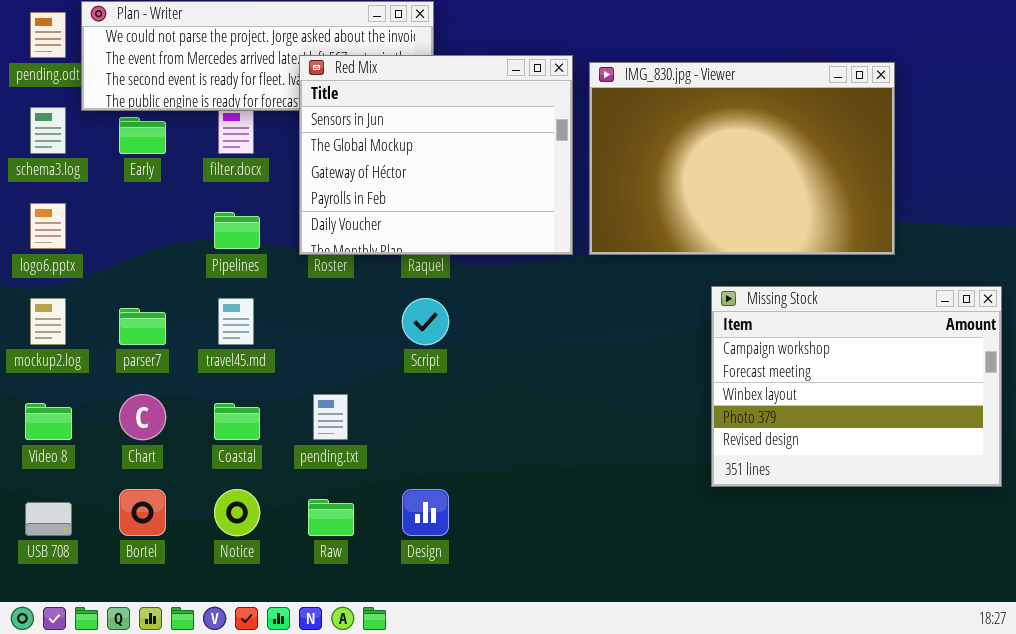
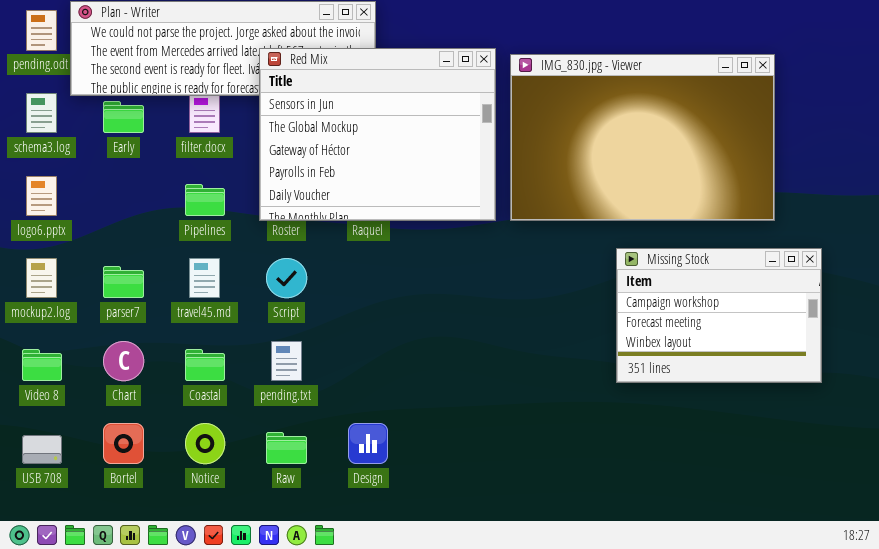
Missing Stock: [711,286,1002,487] -> [616,248,822,383], resized
Script: [402,298,449,345] -> [266,258,307,298], moved

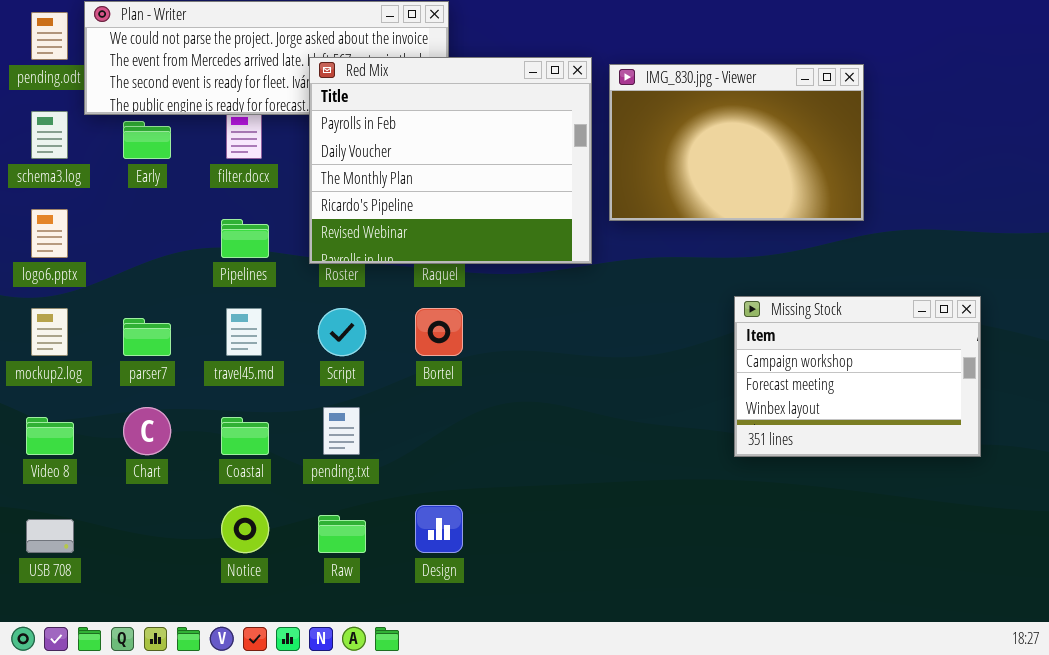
Red Mix: [259,48,496,221] -> [309,57,592,264], scrolled down 3 rows
IMG_830.jpg - Viewer: [510,54,775,221] -> [609,64,864,221], resized
Bortel: [103,423,144,464] -> [415,308,463,356], moved

